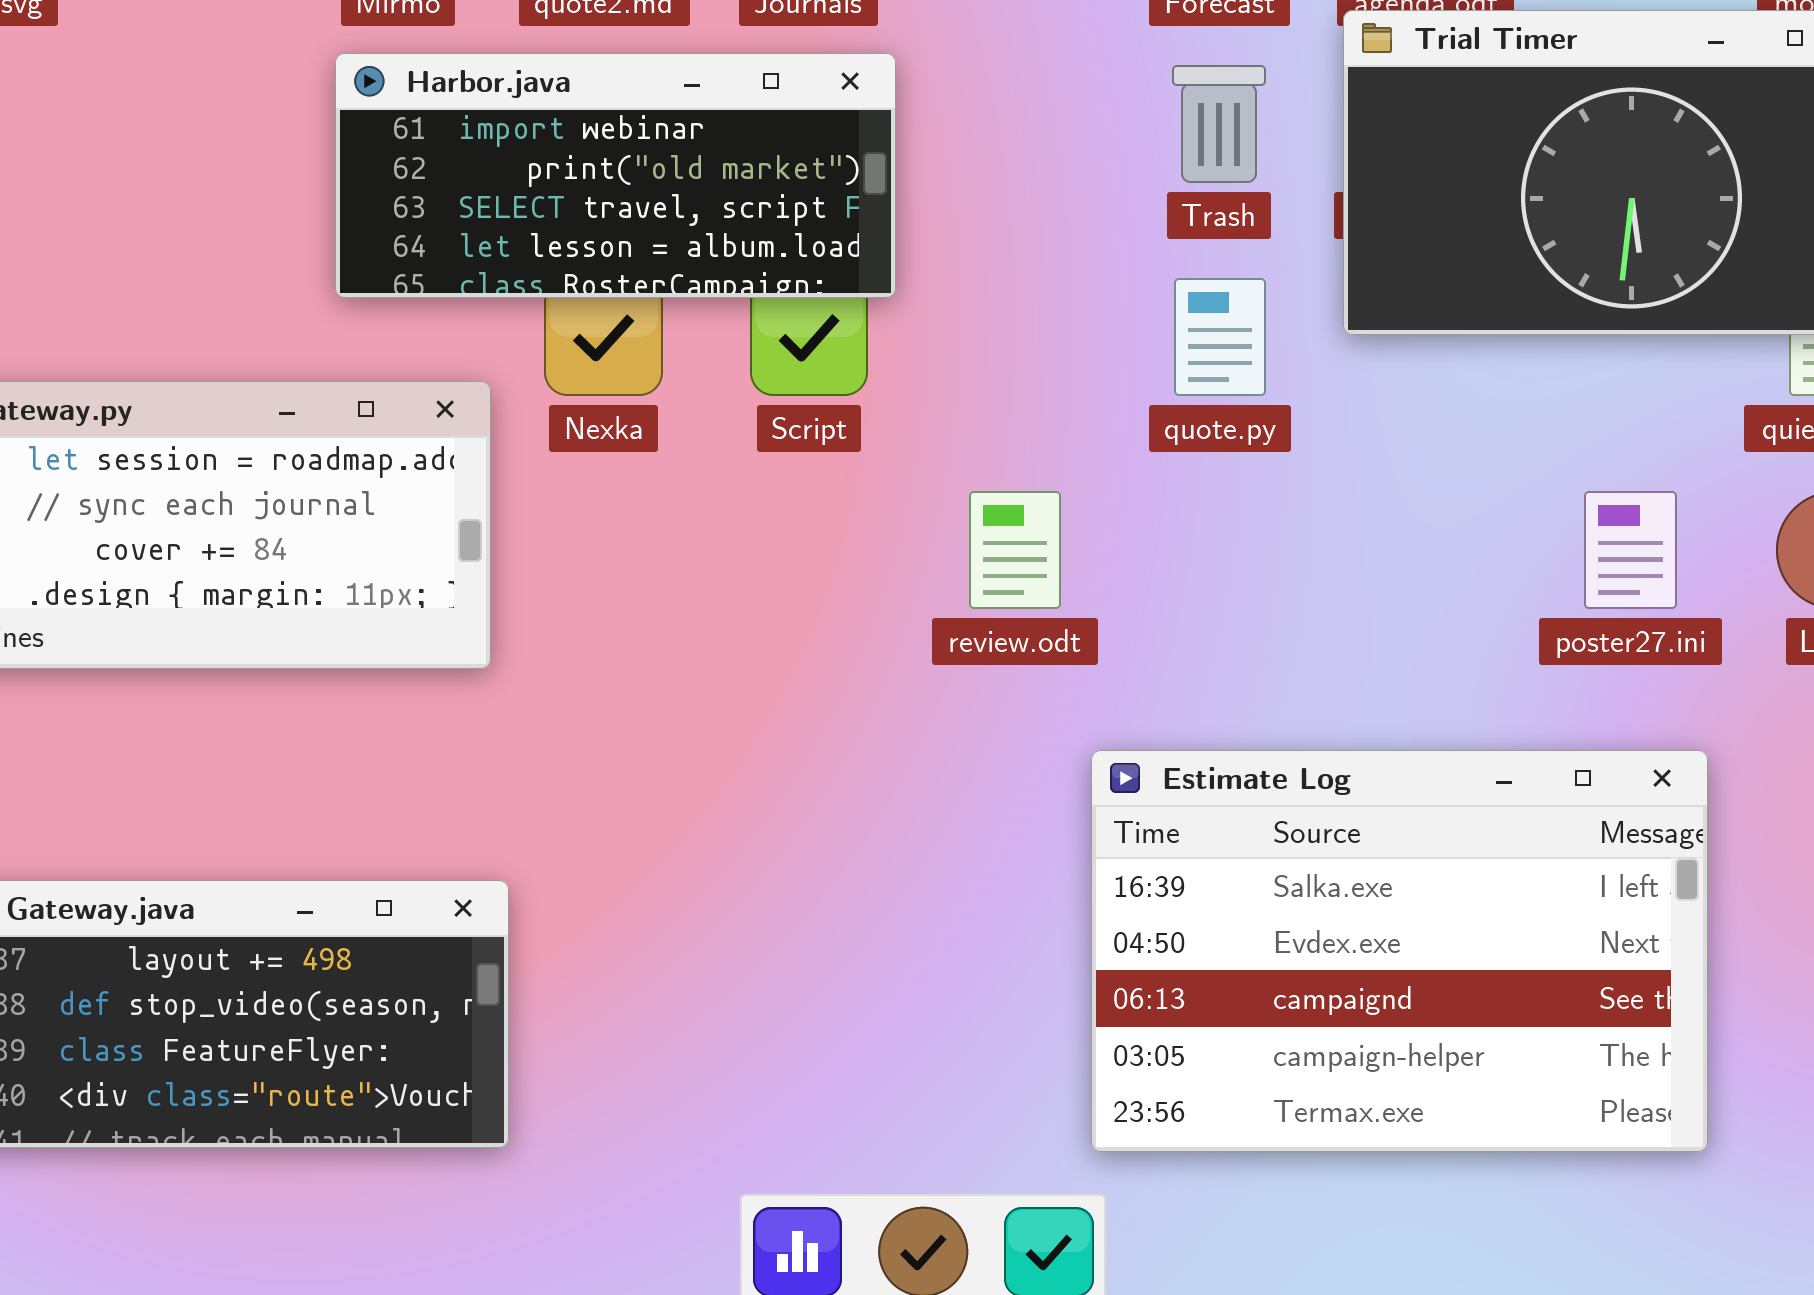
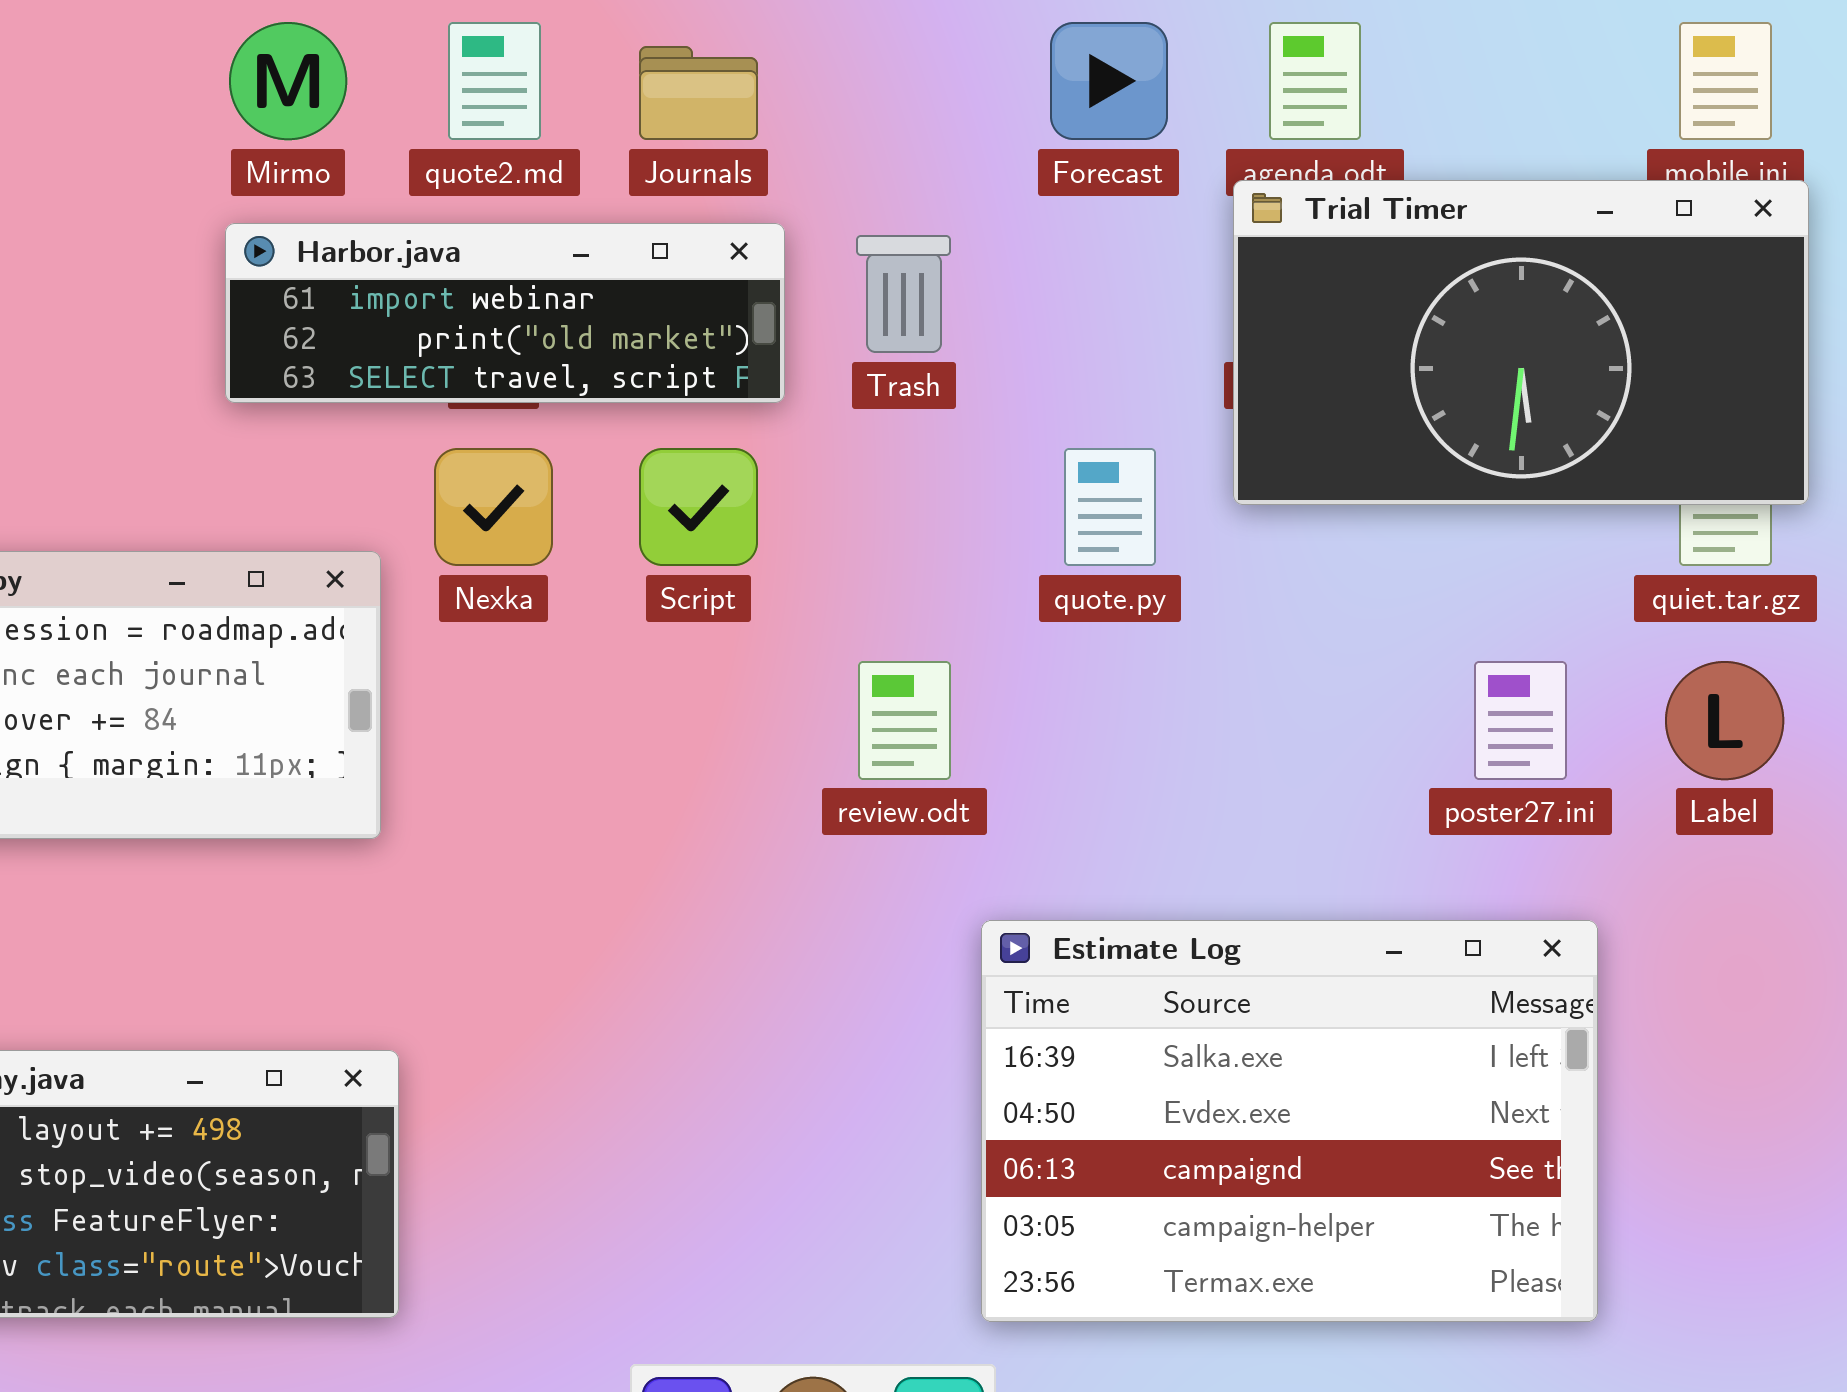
Harbor.java: [335,53,896,298] -> [225,223,785,403], resized
Trash: [1172,65,1266,183] -> [856,235,951,353], moved

